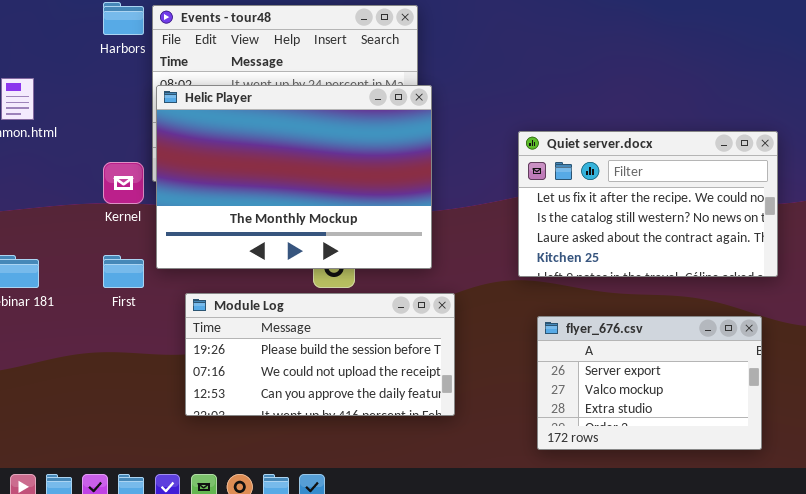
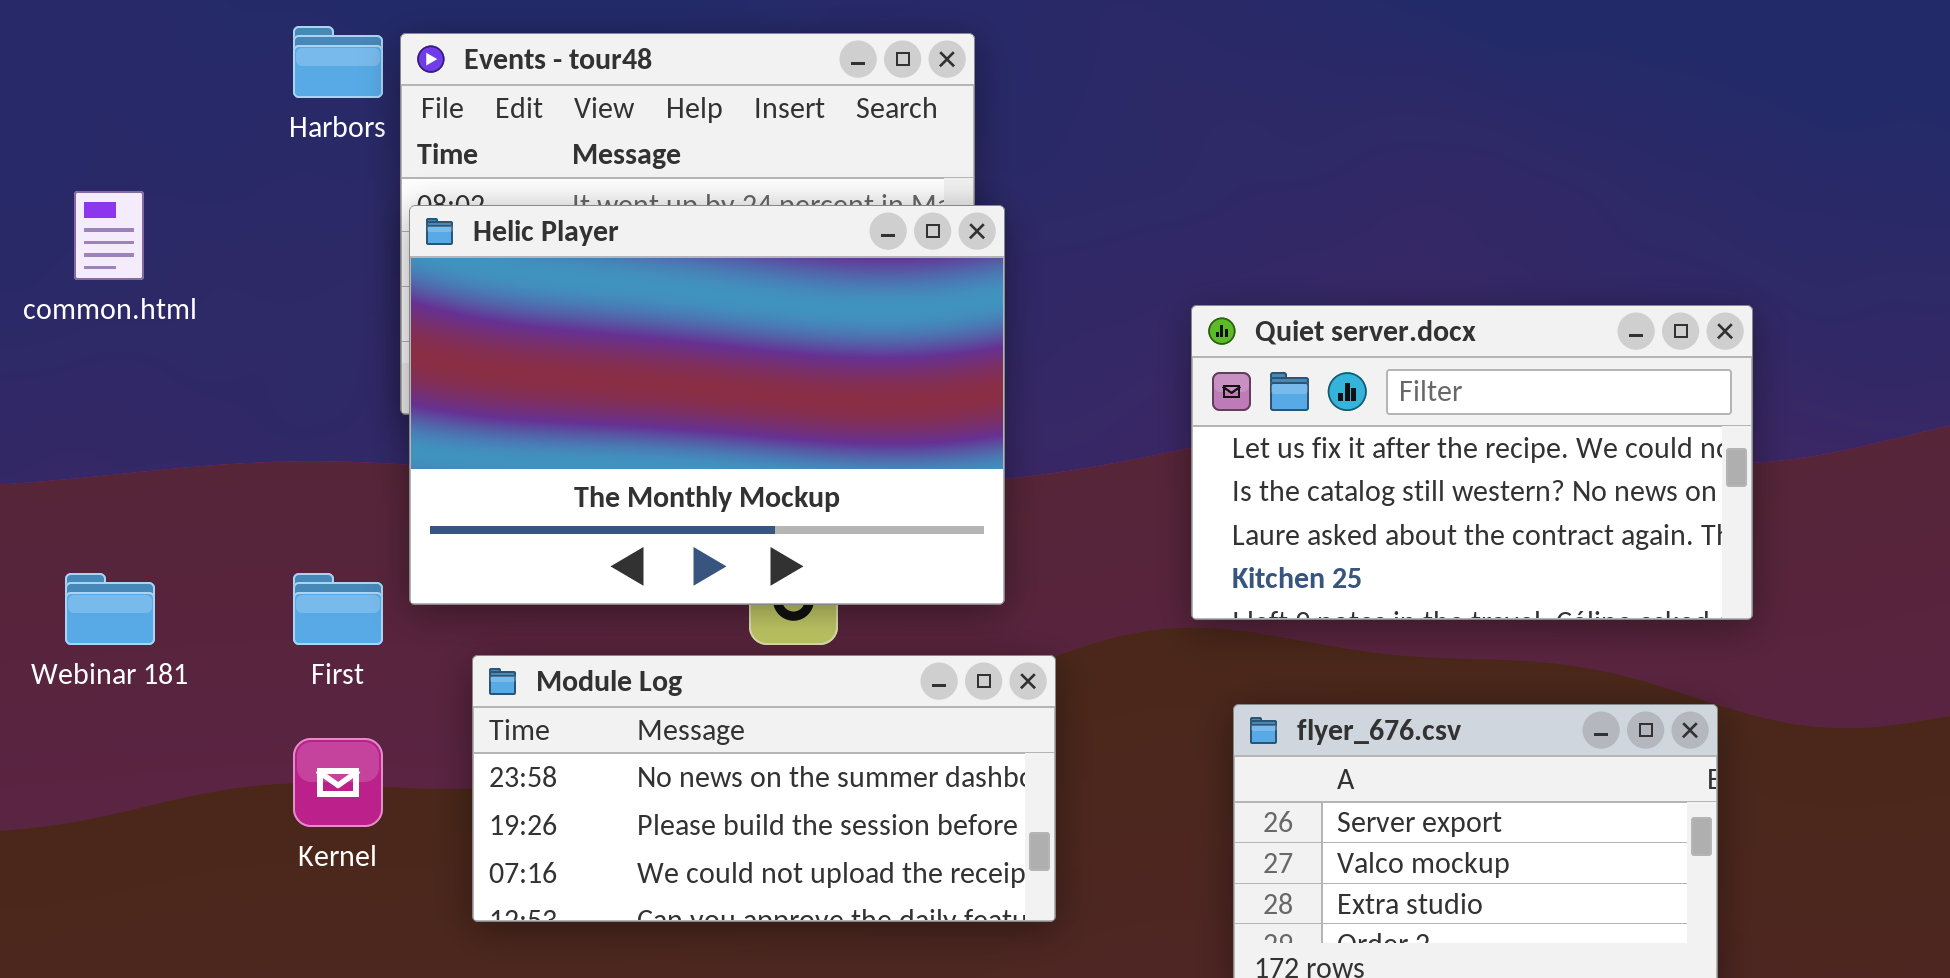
Kernel: [103,162,144,204] -> [293,738,383,827], moved
Module Log: [185,293,455,416] -> [472,655,1056,922], scrolled up 1 row

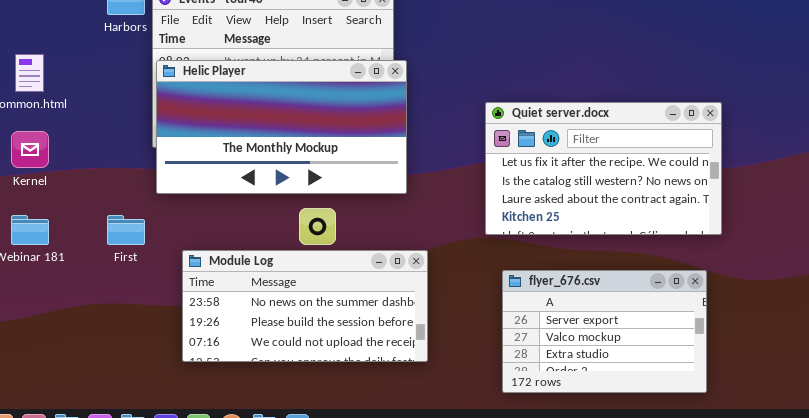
Helic Player: [409,205,1005,605] -> [156,60,407,194], resized
Kernel: [293,738,383,827] -> [11,131,49,168], moved

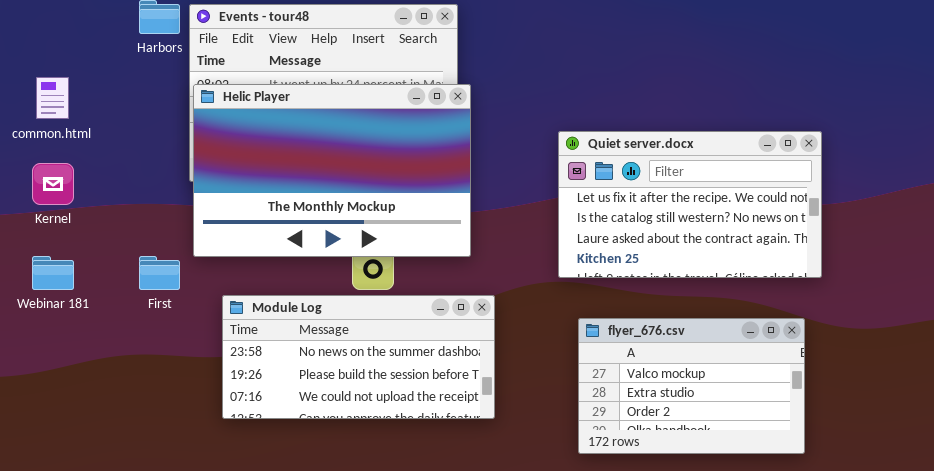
Helic Player: [156,60,407,194] -> [193,84,471,257], resized
flyer_676.csv: [502,270,707,393] -> [578,318,805,454], scrolled down 1 row

